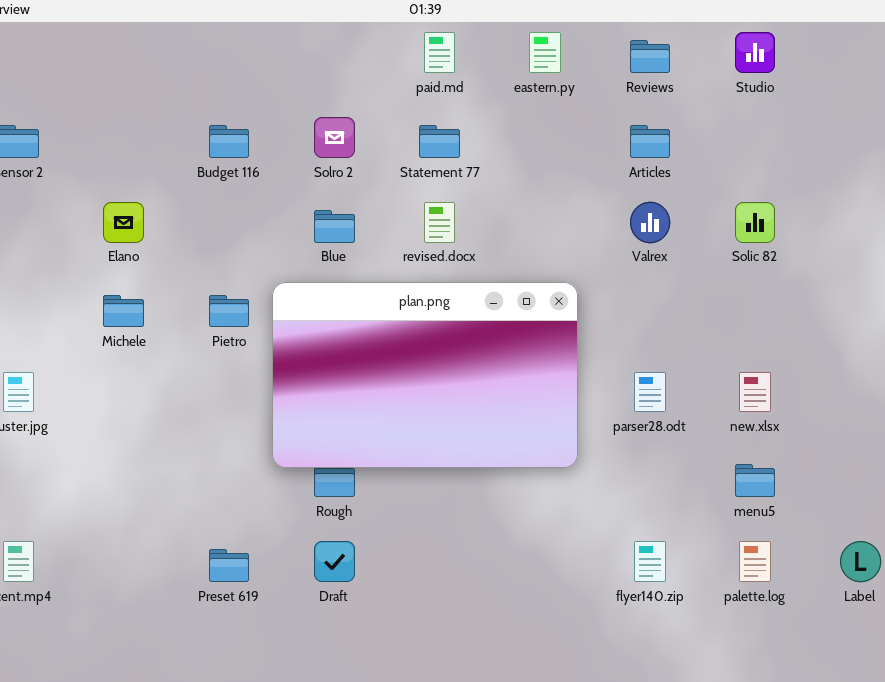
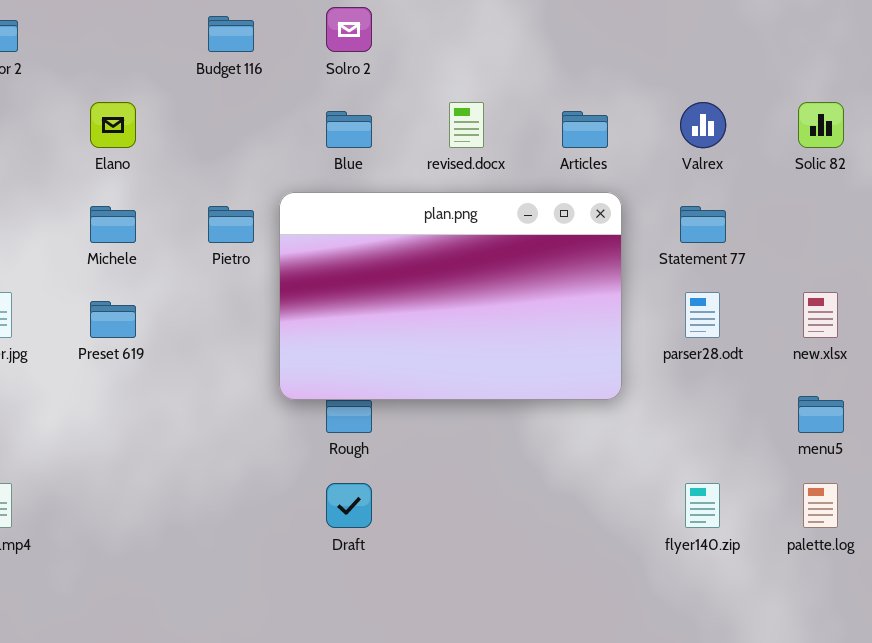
Statement 77: [419,125,460,158] -> [680,206,726,243], moved
Articles: [630,125,670,158] -> [562,111,608,148], moved
Preset 619: [209,549,249,582] -> [90,301,136,338], moved

